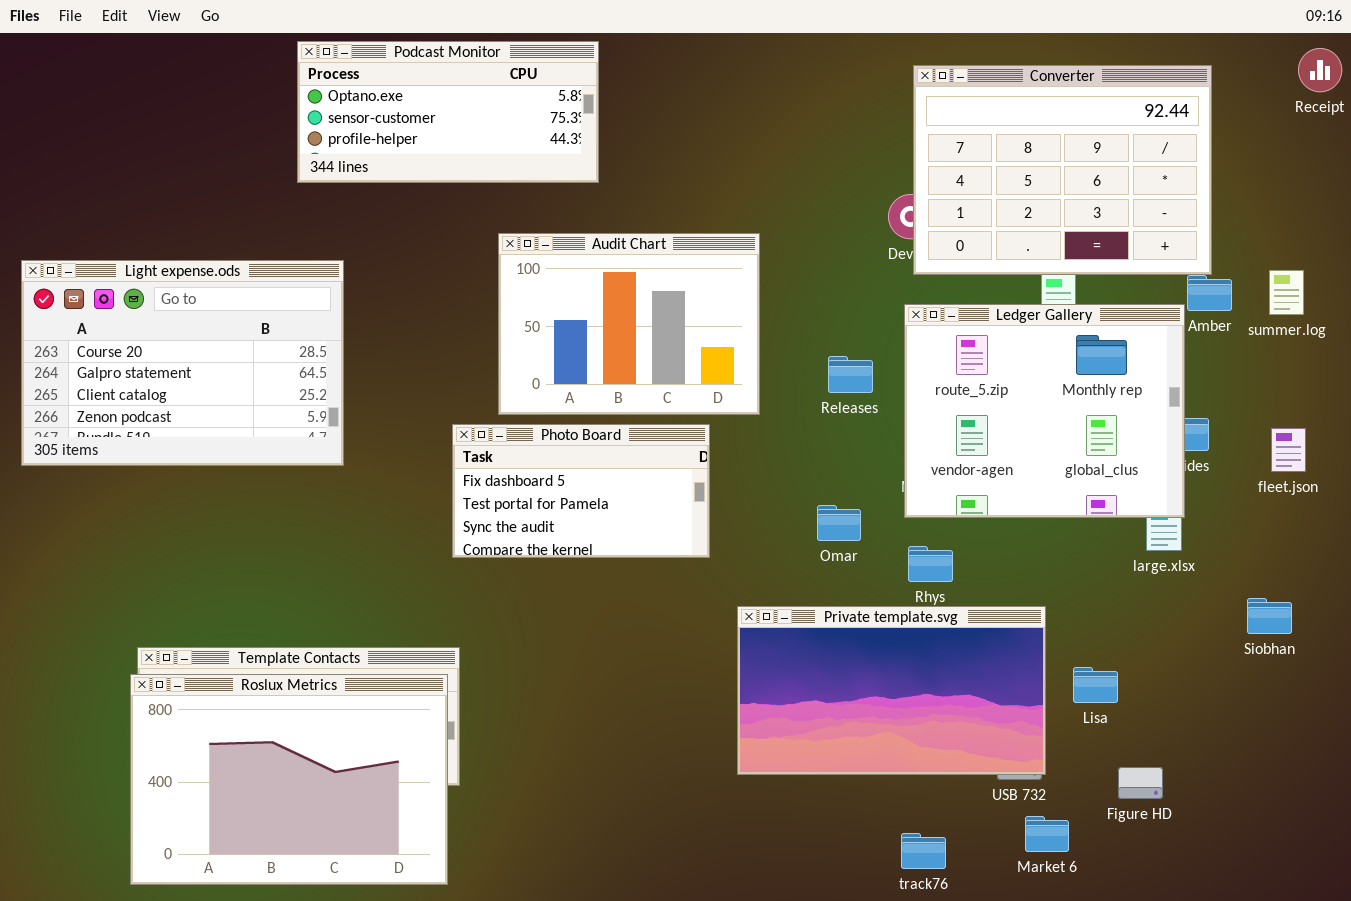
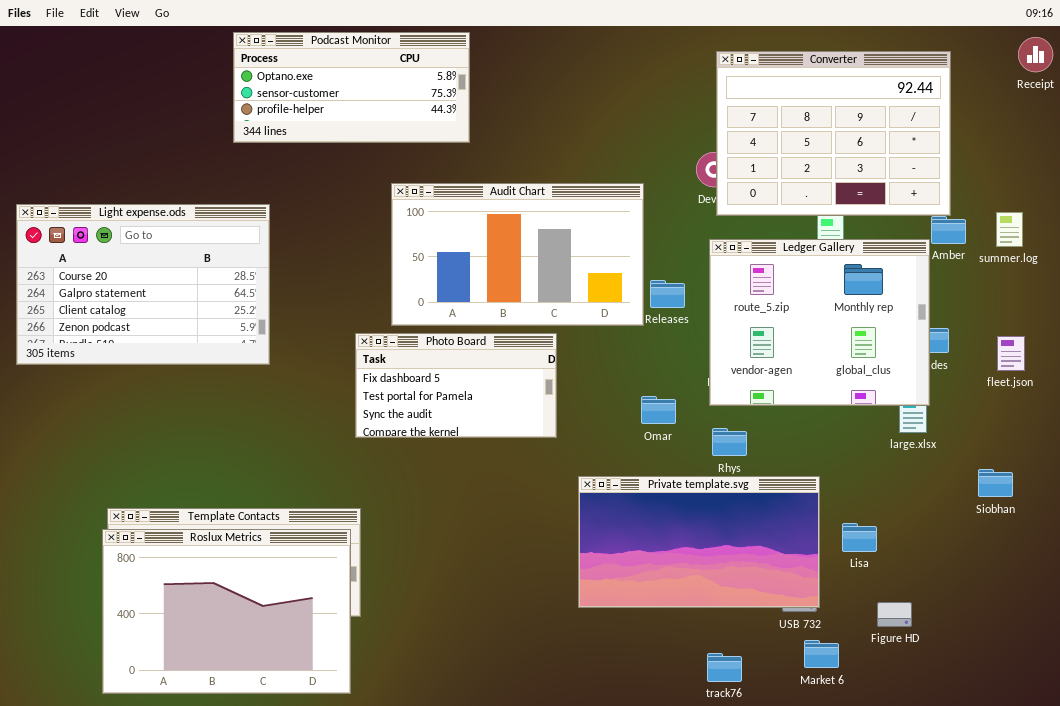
Audit Chart: [498,233,760,415] -> [391,183,644,326], resized

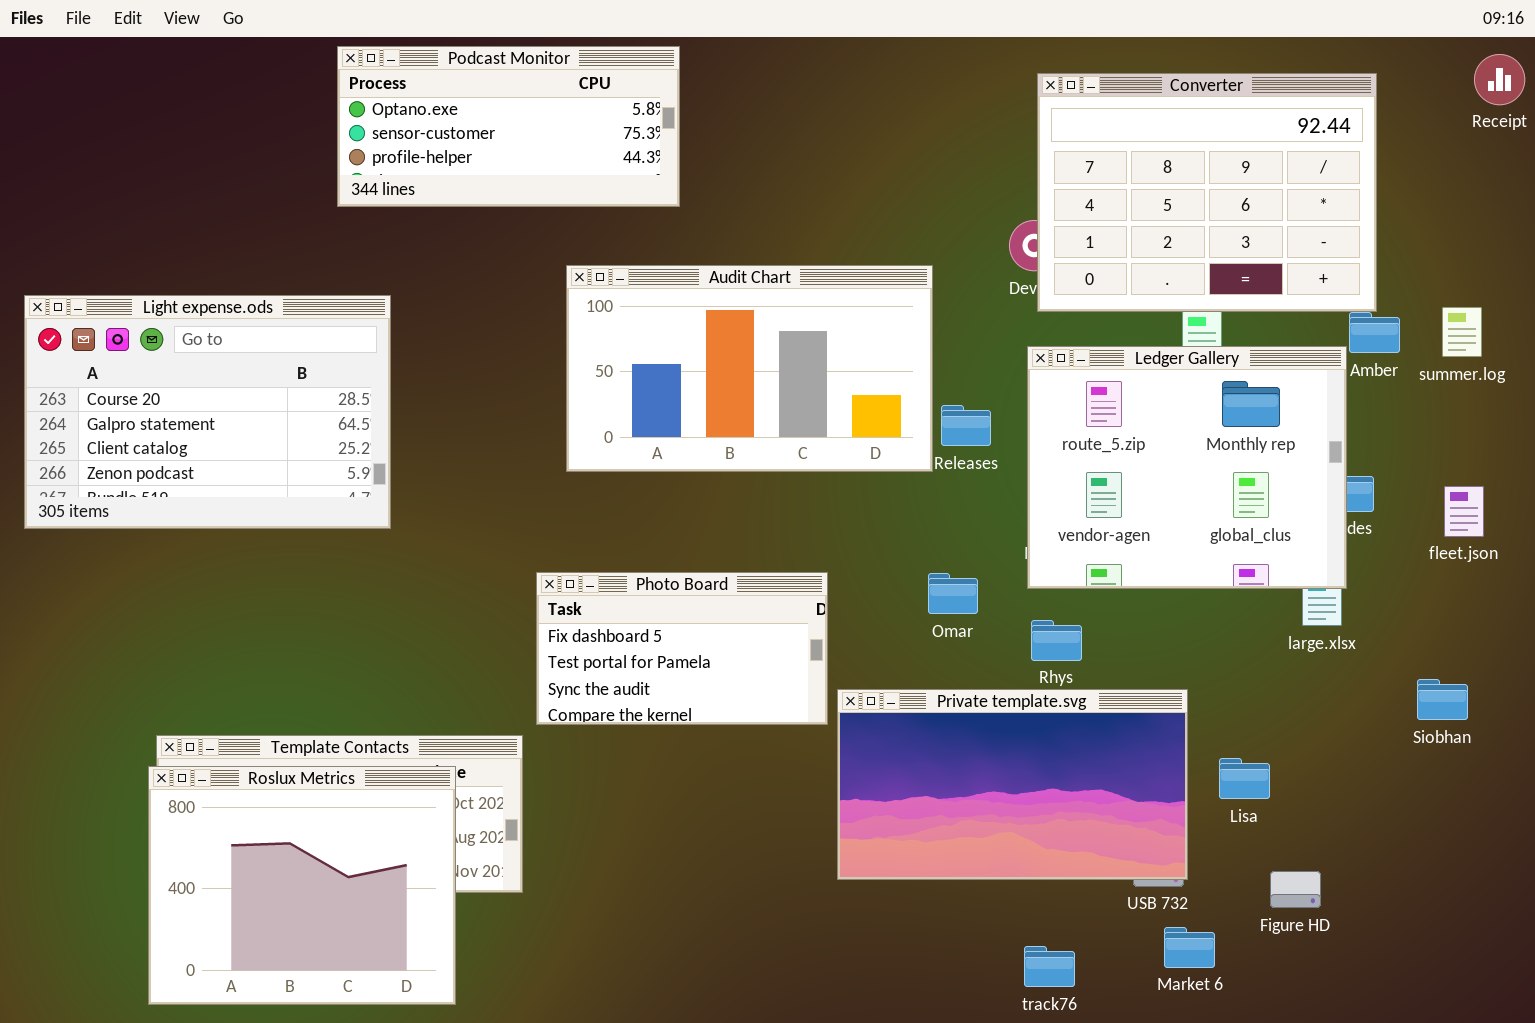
Photo Board: [355,333,557,438] -> [536,572,828,725], moved
Roslux Metrics: [102,529,351,694] -> [148,766,456,1005], resized

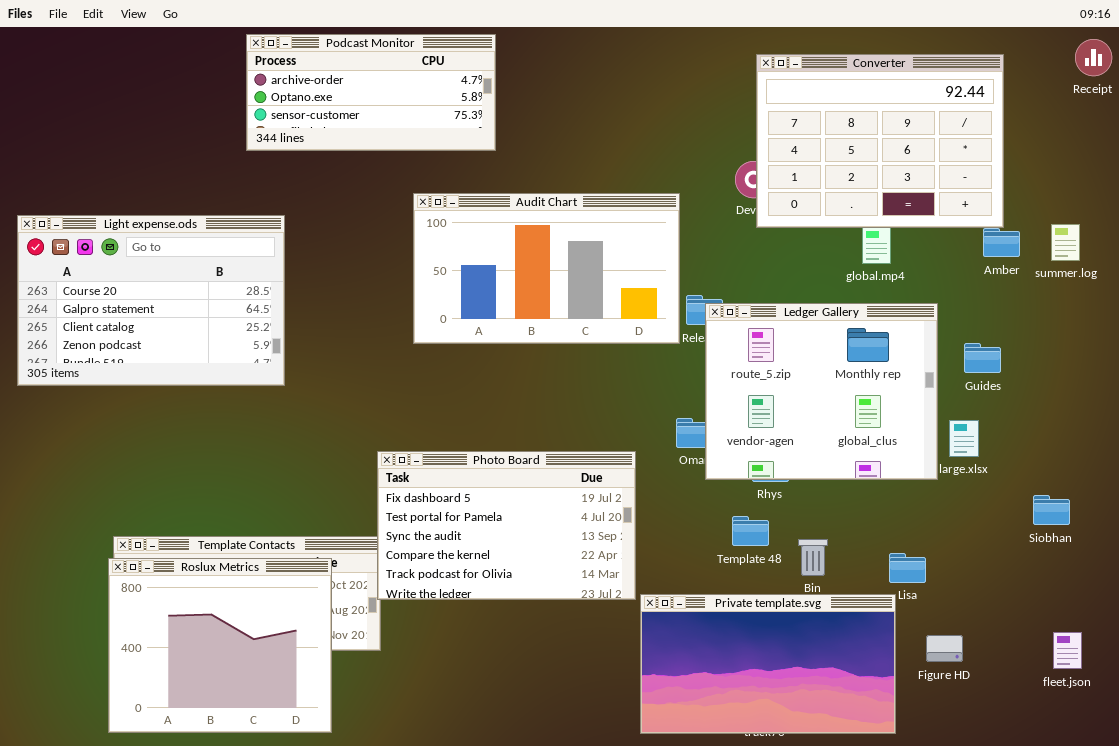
Podcast Monitor: [337,46,680,207] -> [246,34,496,151], scrolled up 1 row
Ledger Gallery: [1027,346,1347,589] -> [705,303,938,480], moved
fleet.json: [1444,486,1484,537] -> [1053,632,1082,669], moved
Photo Board: [536,572,828,725] -> [377,451,636,600], moved, resized
Private template.svg: [837,689,1188,880] -> [640,594,896,734], moved

